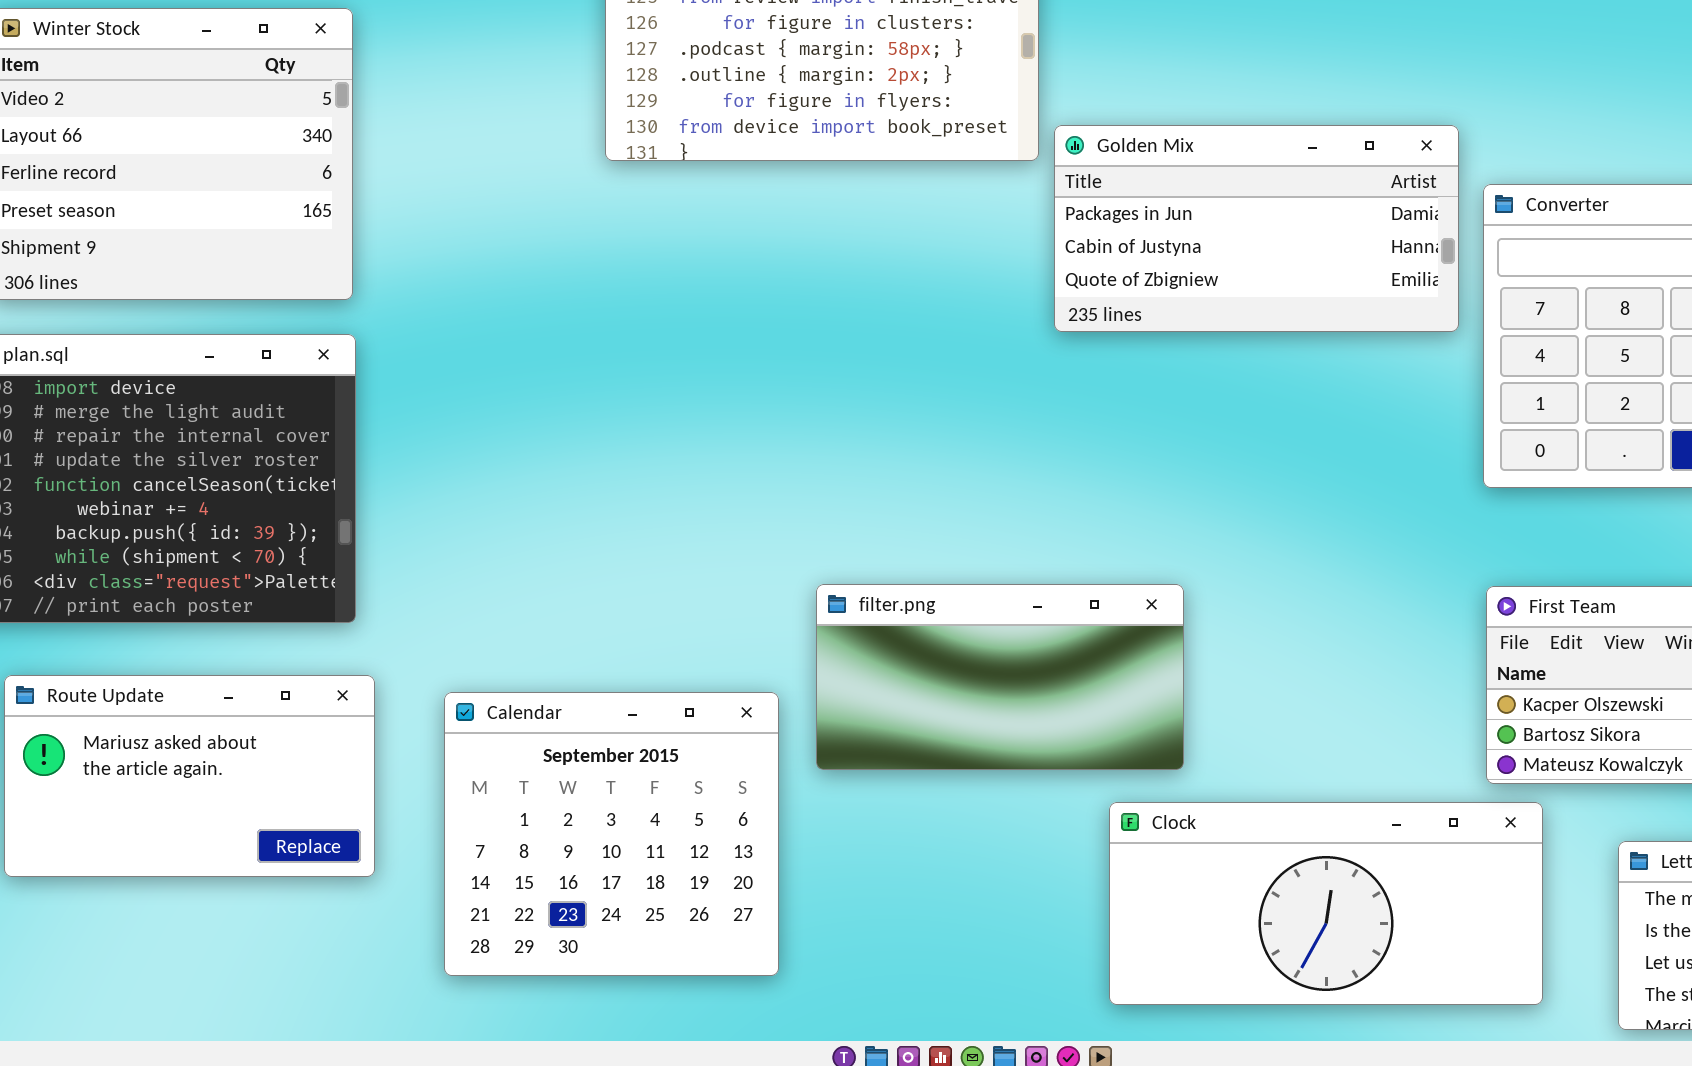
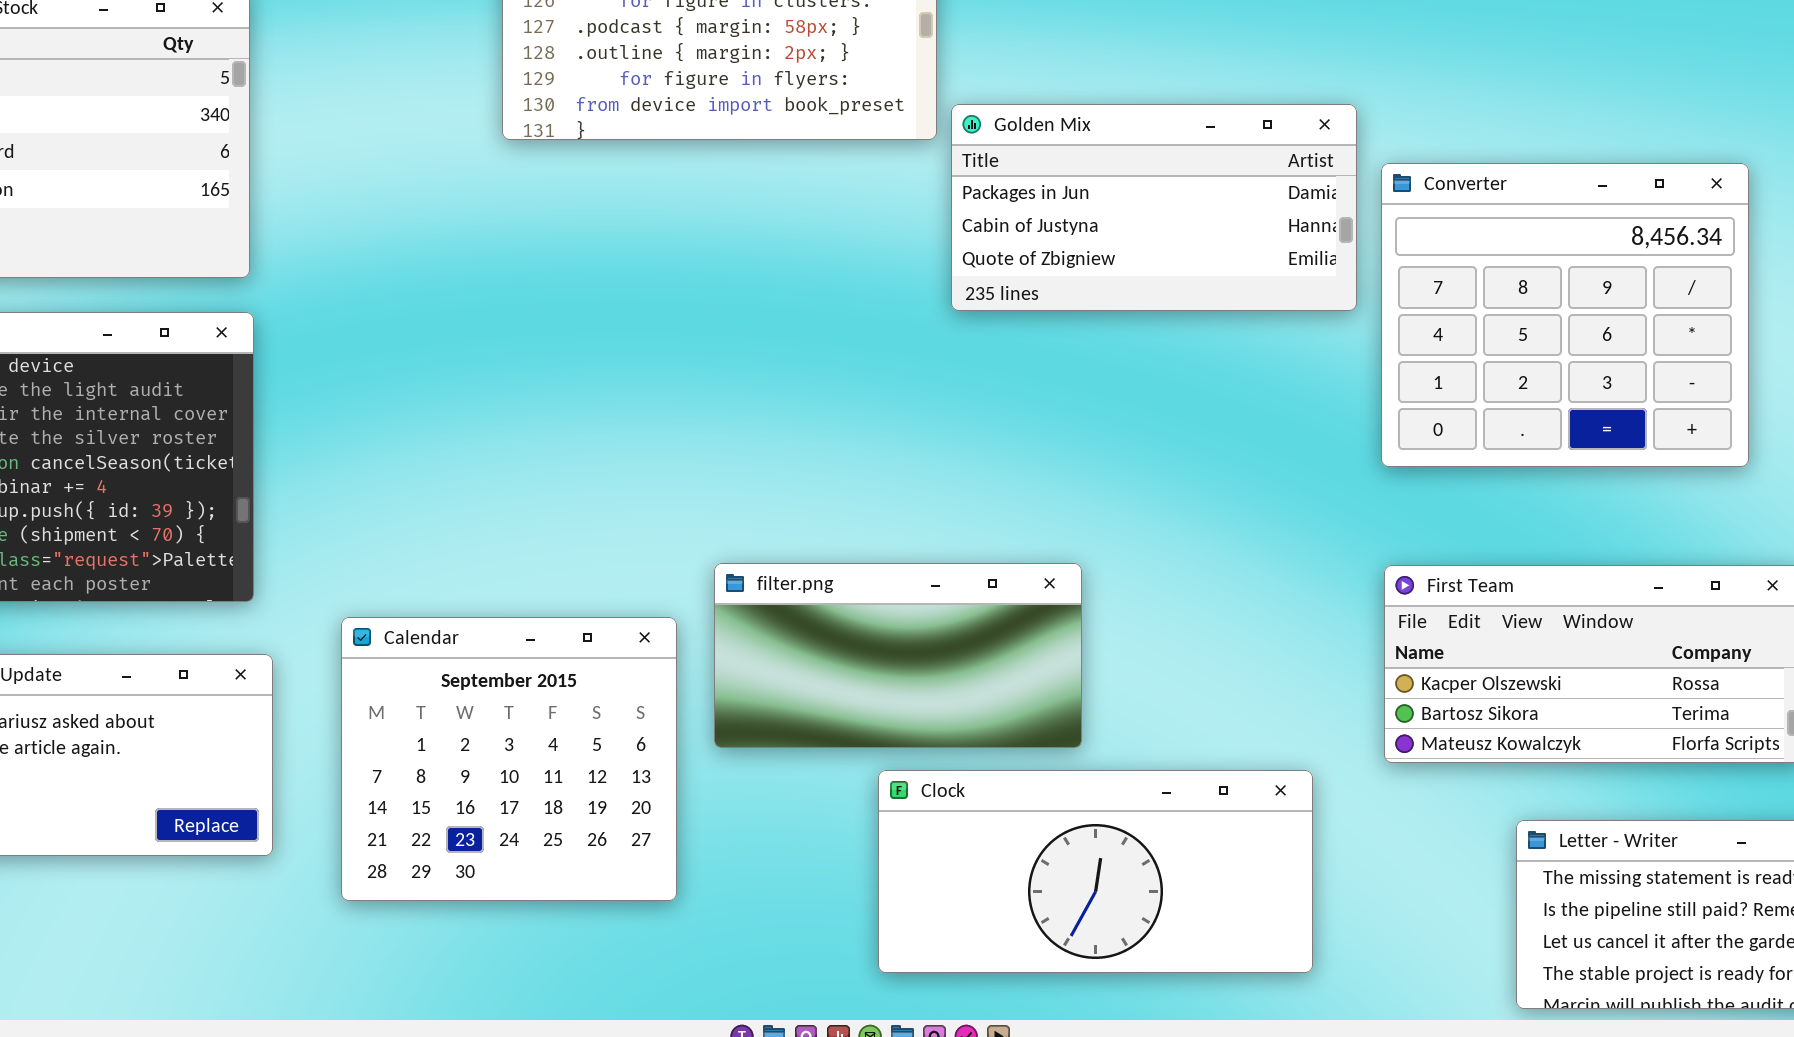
Calendar: [444,692,779,976] -> [341,617,677,901], moved
Clock: [1109,802,1543,1005] -> [878,770,1313,973], moved

